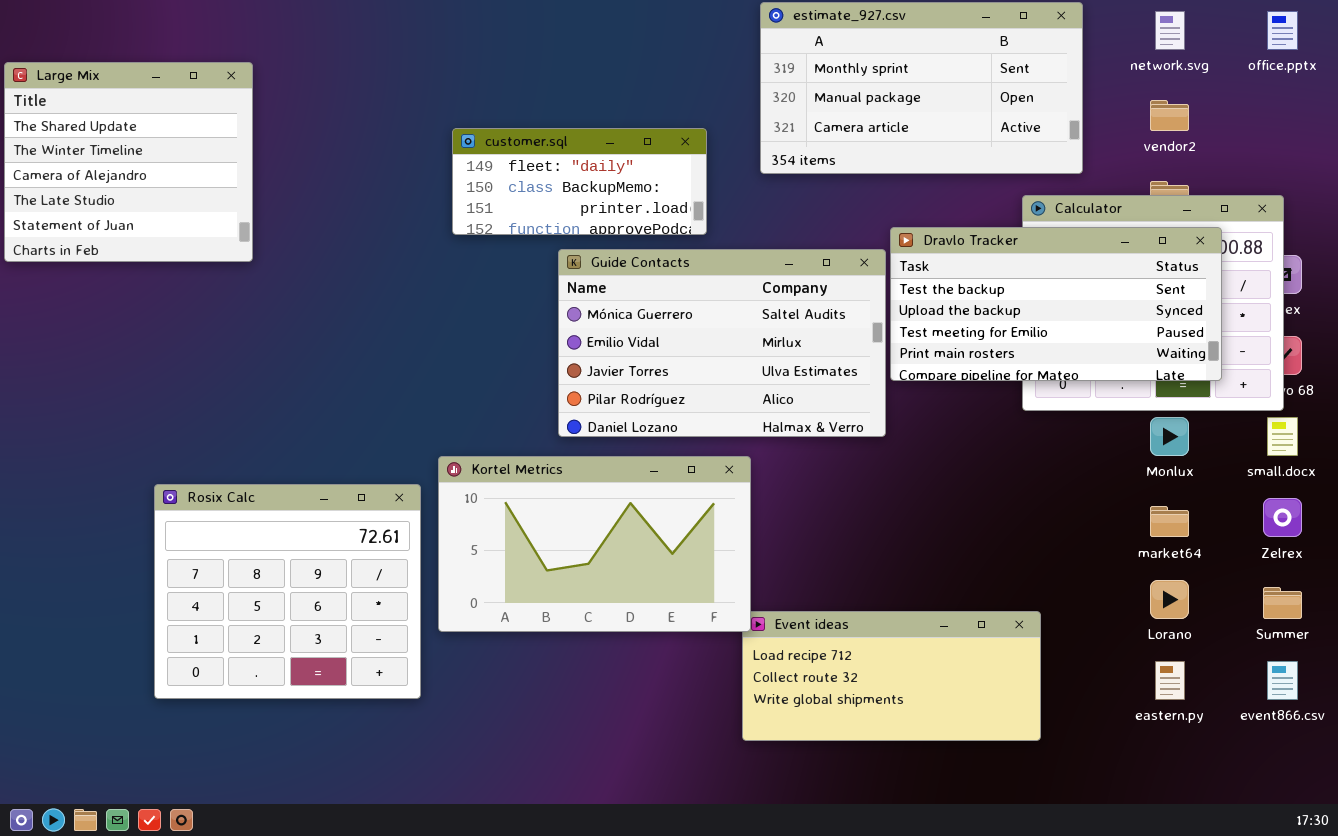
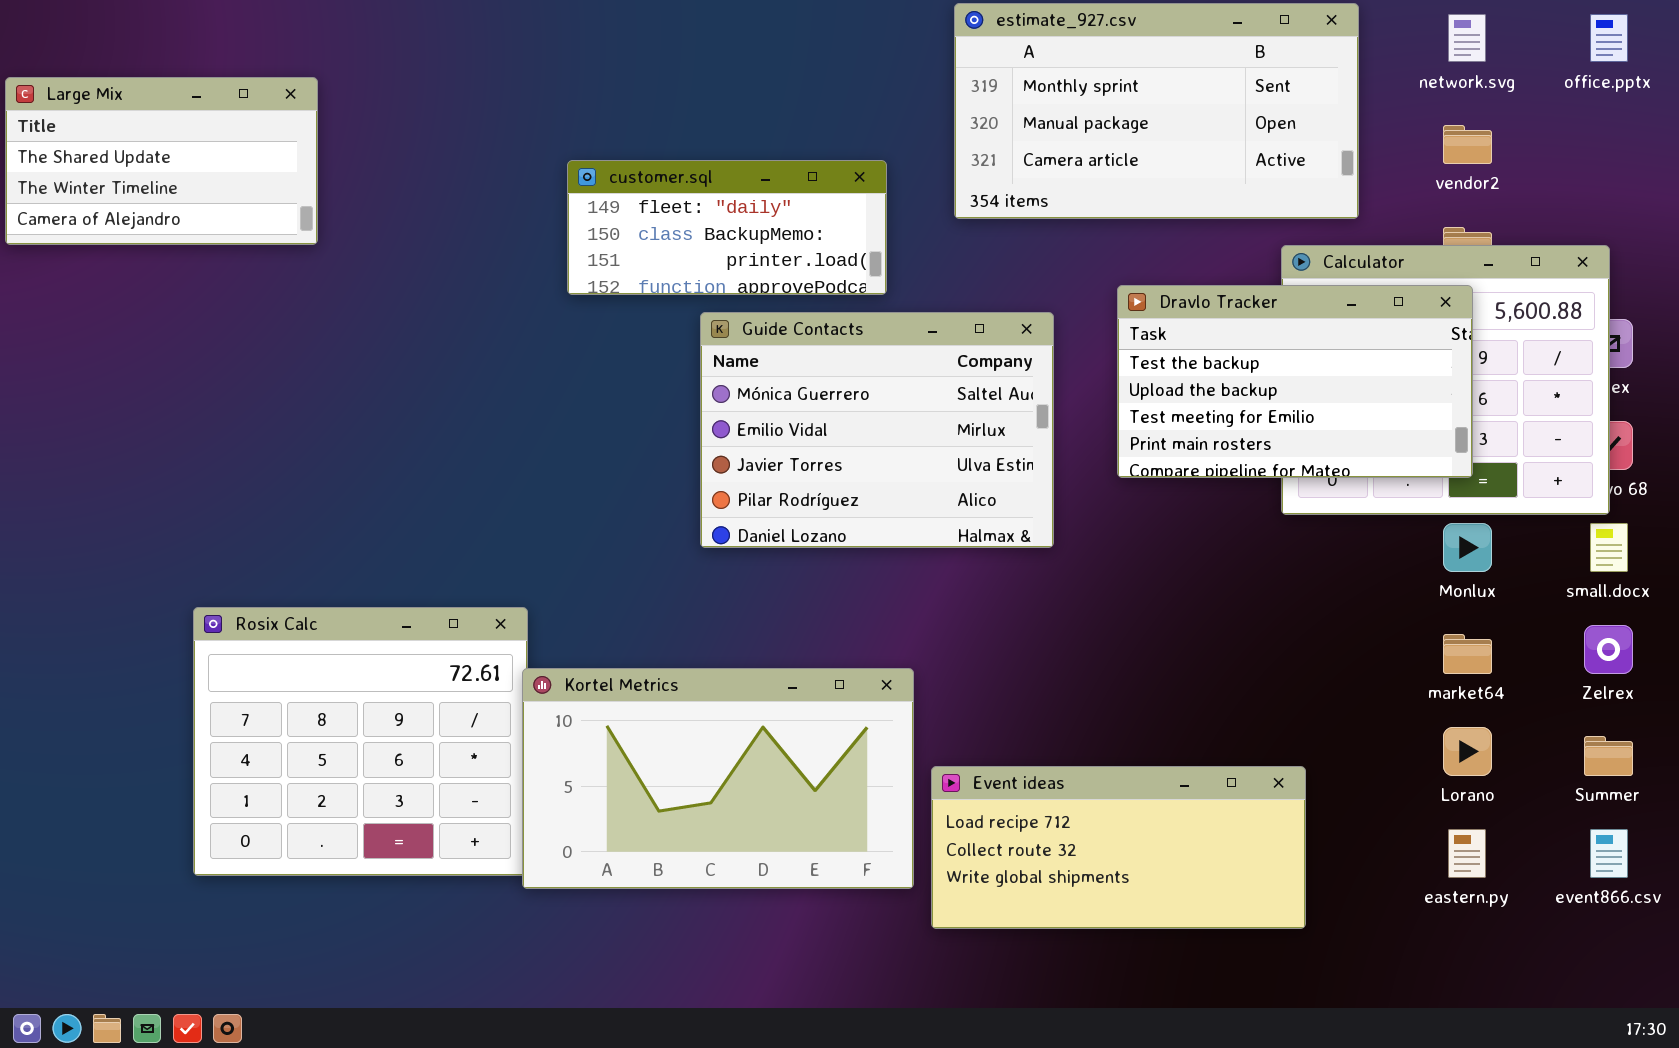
Large Mix: [4,62,253,262] -> [5,77,318,245], resized
Dravlo Tracker: [890,227,1222,381] -> [1117,285,1473,478], resized
Guide Contacts: [558,249,886,437] -> [700,312,1054,548], resized
Kortel Metrics: [438,456,751,632] -> [522,668,914,889], moved

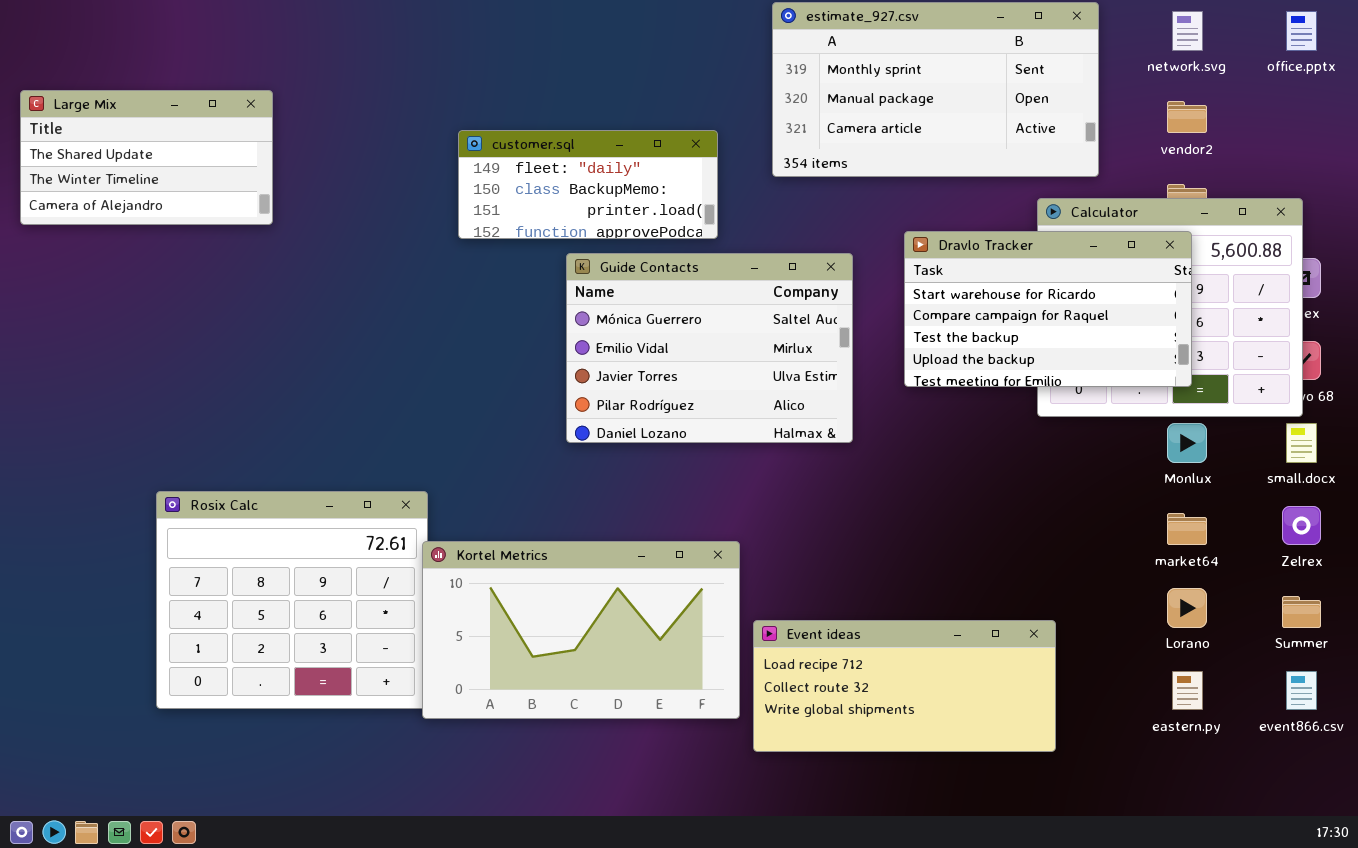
Large Mix: [5,77,318,245] -> [20,90,273,225], moved
Dravlo Tracker: [1117,285,1473,478] -> [904,231,1192,387], scrolled up 2 rows

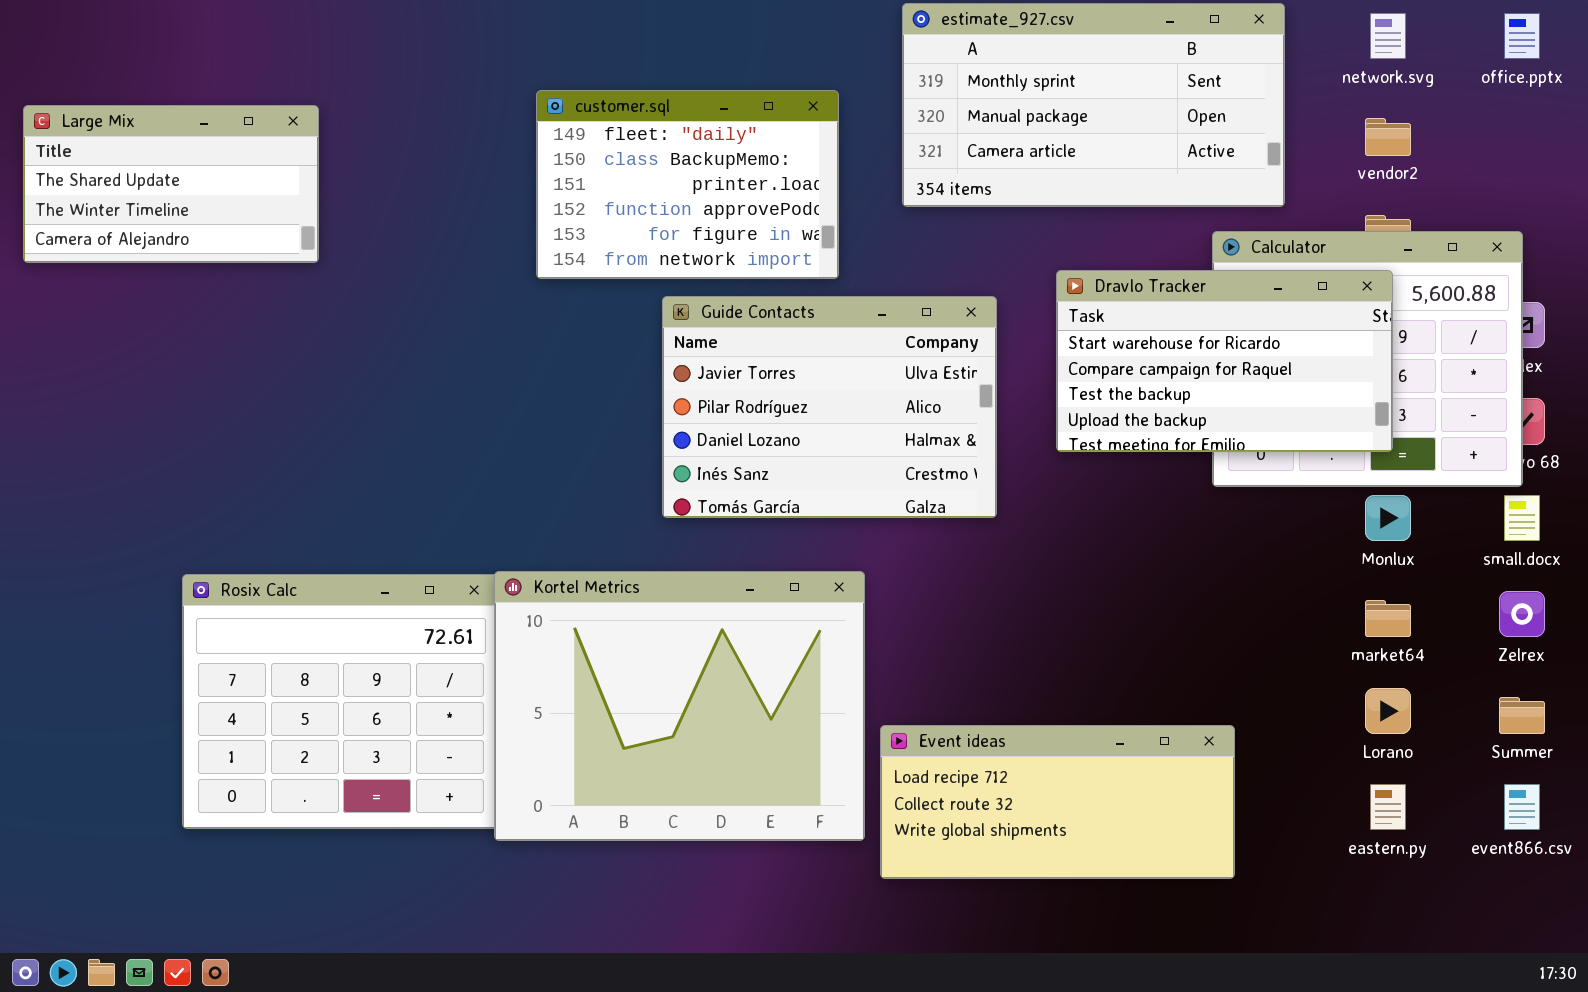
customer.sql: [458,130,718,239] -> [536,90,839,279], resized
Guide Contacts: [566,253,853,443] -> [662,296,997,518], scrolled down 2 rows
Kortel Metrics: [422,541,740,719] -> [494,571,865,841], resized

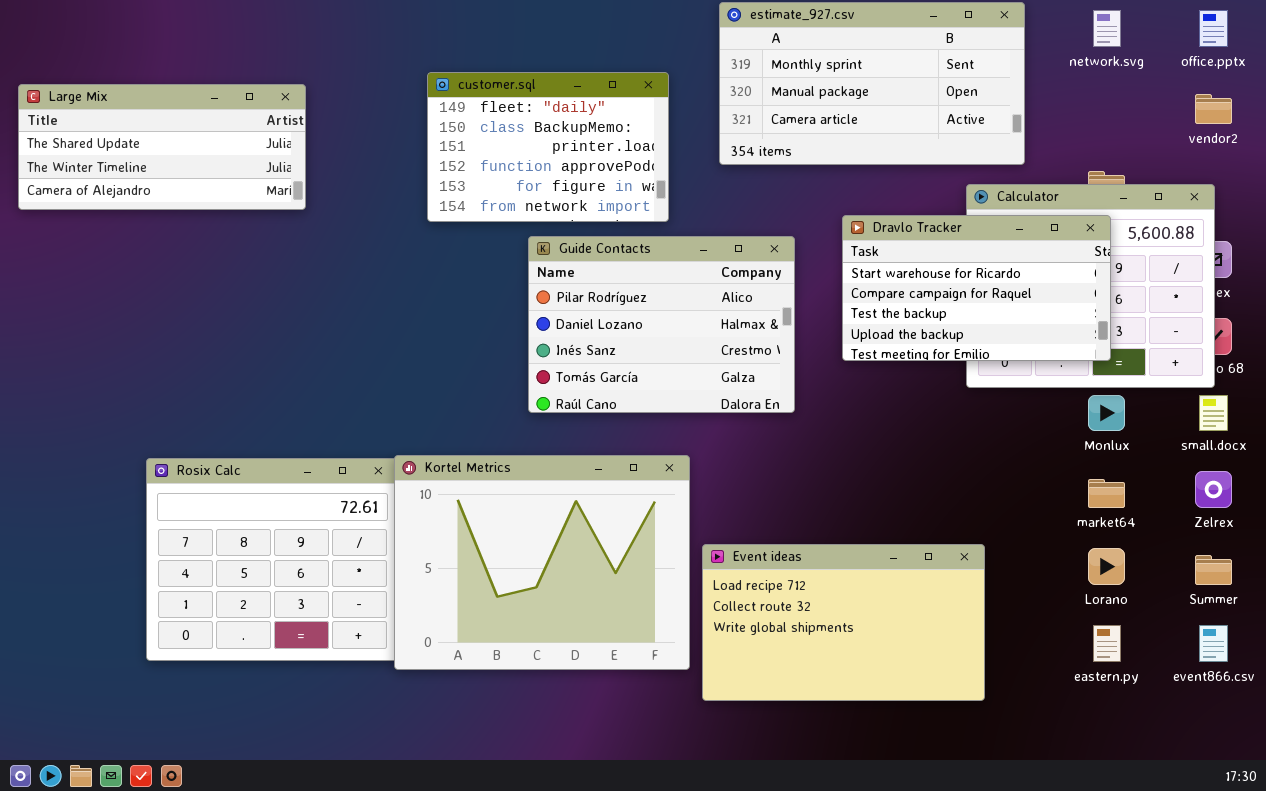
Large Mix: [23,105,319,263] -> [18,84,306,210], resized
vendor2: [1365,118,1411,156] -> [1195,94,1232,124], moved
Guide Contacts: [662,296,997,518] -> [528,236,795,413], scrolled down 1 row
Event ideas: [880,725,1235,879] -> [702,544,985,701], resized

